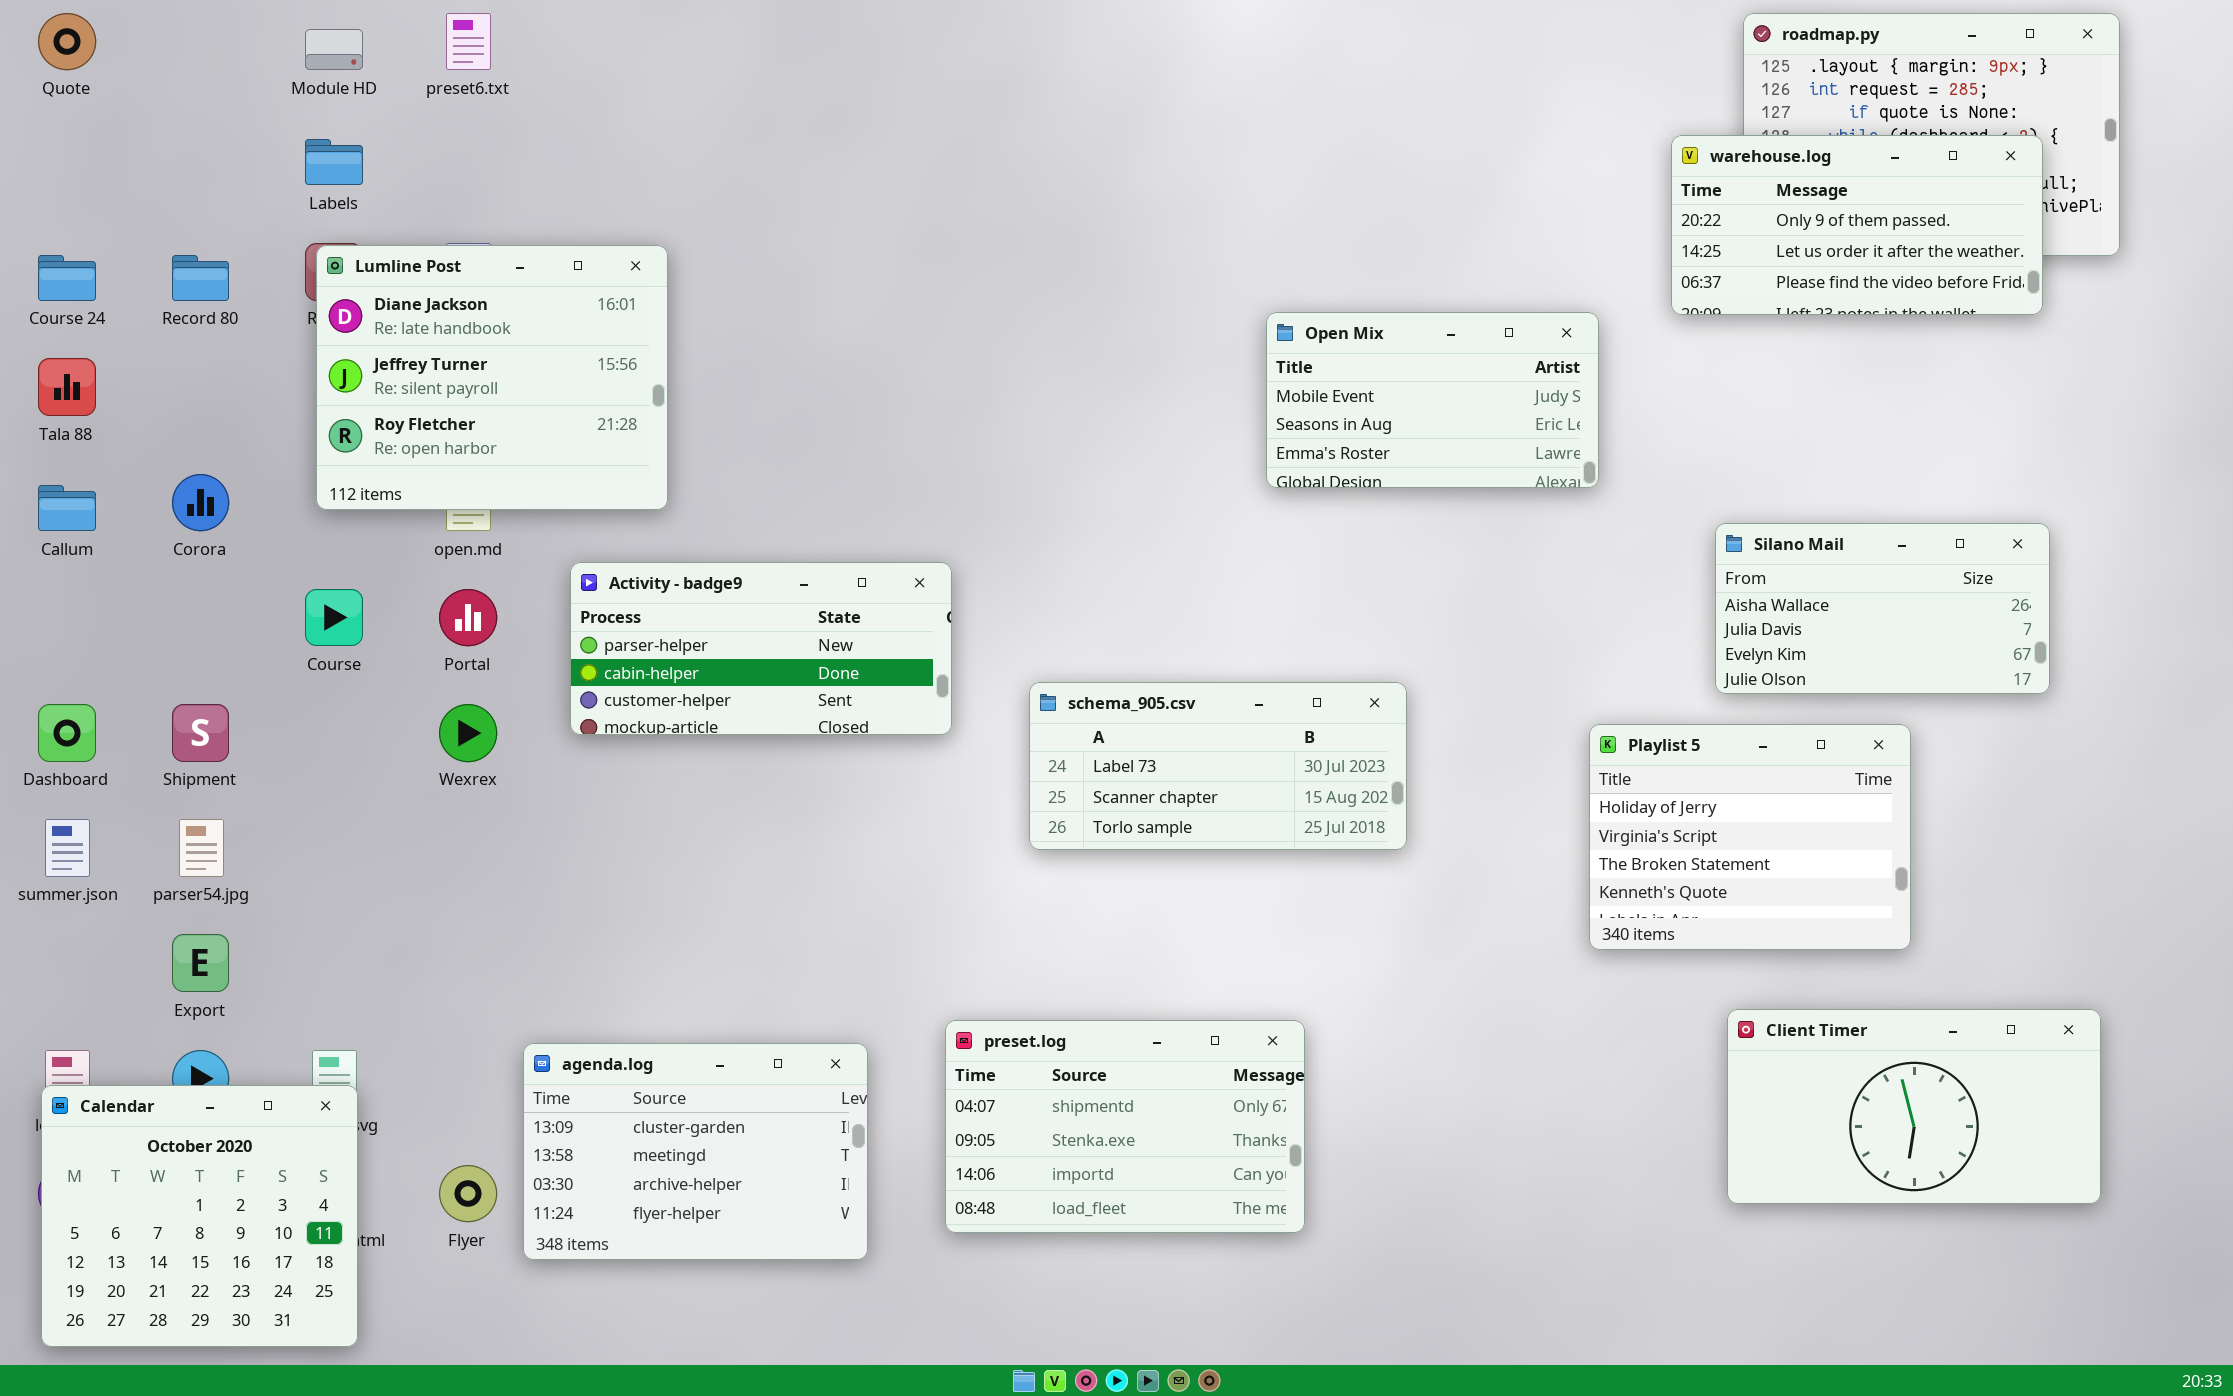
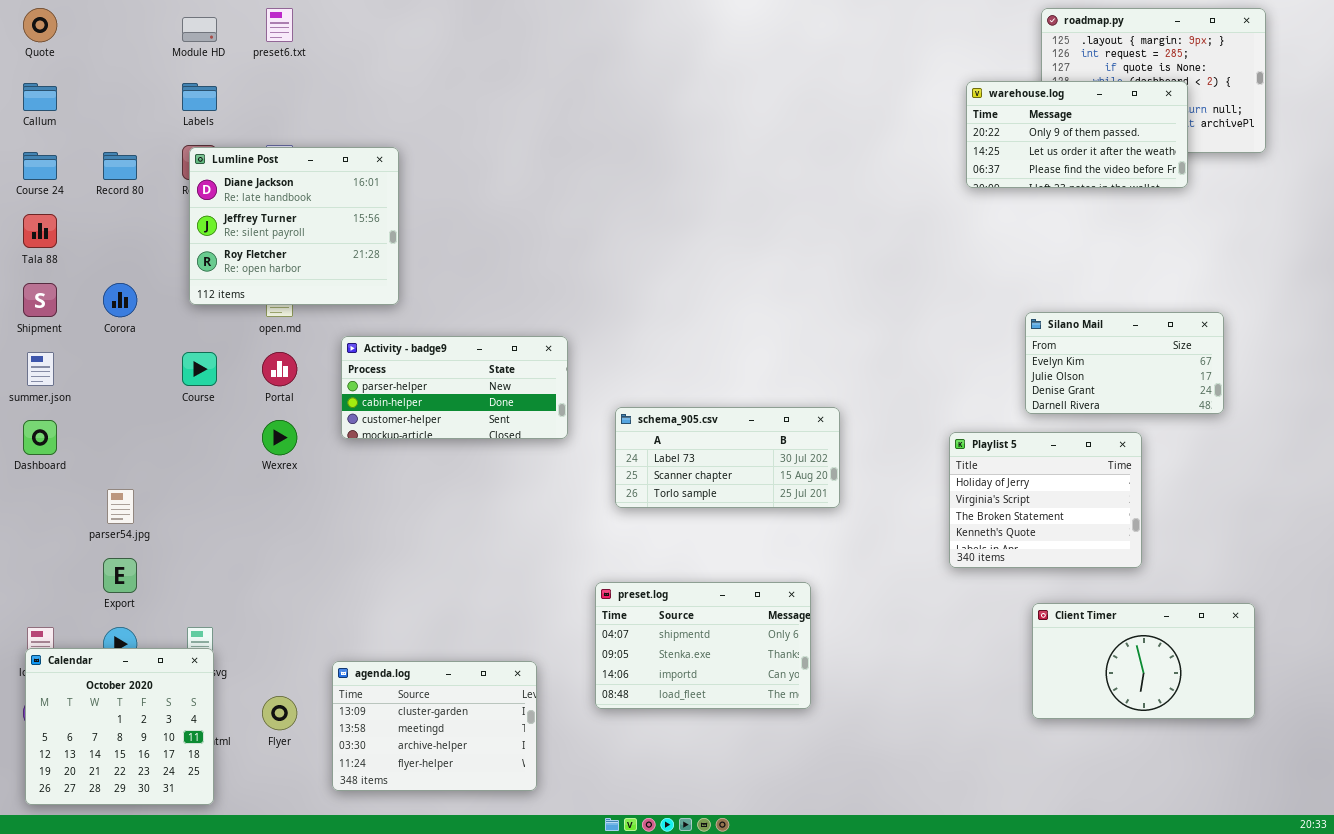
warehouse.log: [1671,135,2043,315] -> [966,81,1188,188], moved
Open Mix: [1266,312,1599,488] -> none, closed
Callum: [38,485,96,531] -> [23,83,57,111], moved
Silano Mail: [1715,523,2050,694] -> [1025,312,1224,414], scrolled down 2 rows
Shipment: [172,704,229,762] -> [23,283,57,317], moved
summer.json: [45,819,90,877] -> [27,352,54,386], moved
preset.log: [945,1020,1305,1233] -> [595,582,811,709], moved
agenda.log: [523,1043,868,1260] -> [332,661,537,791], moved

